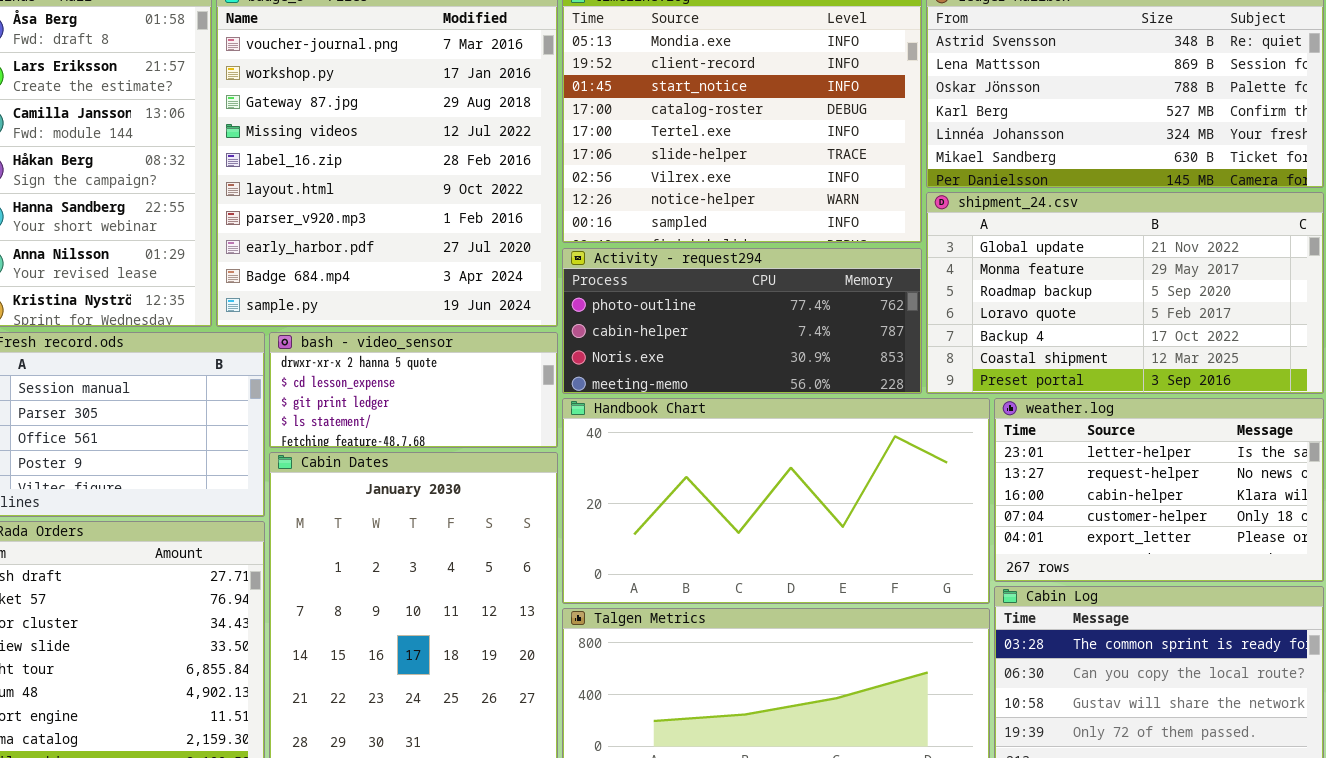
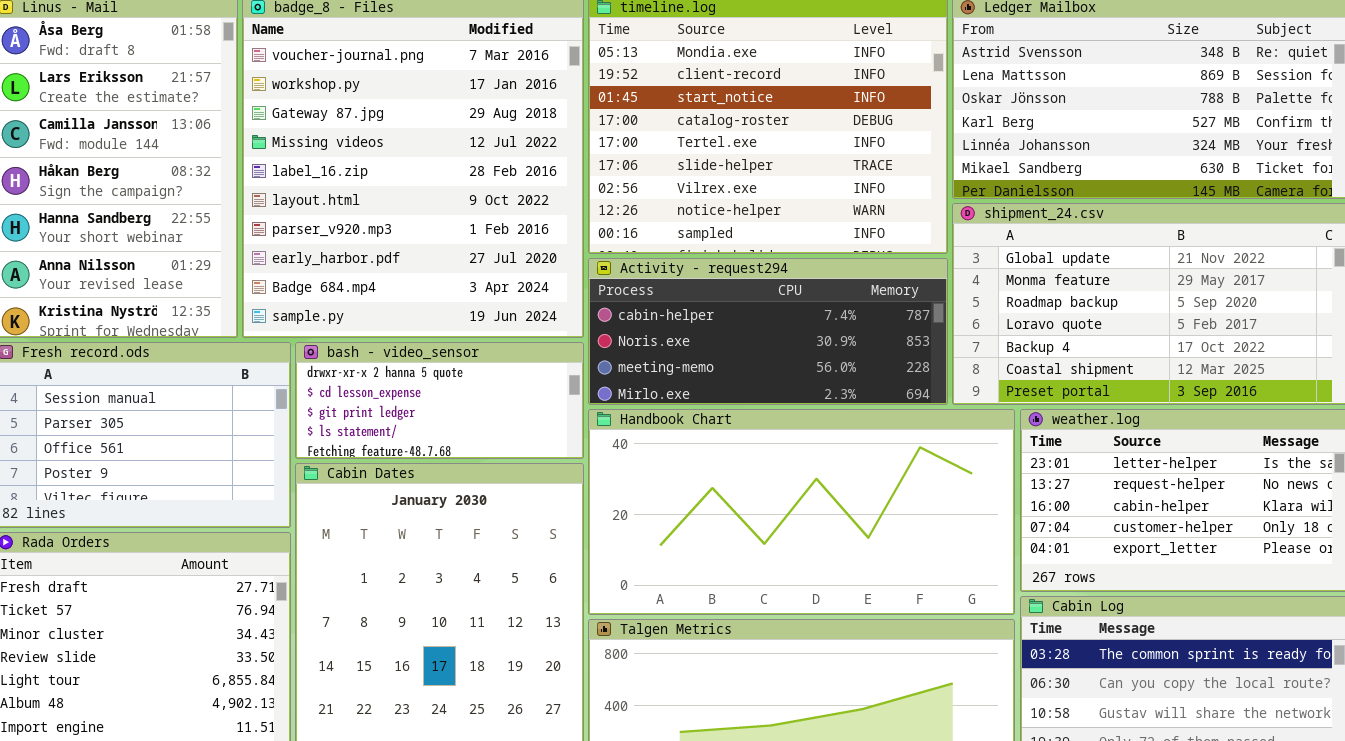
Activity - request294: [562,248,922,394] -> [588,258,948,405], scrolled down 1 row

